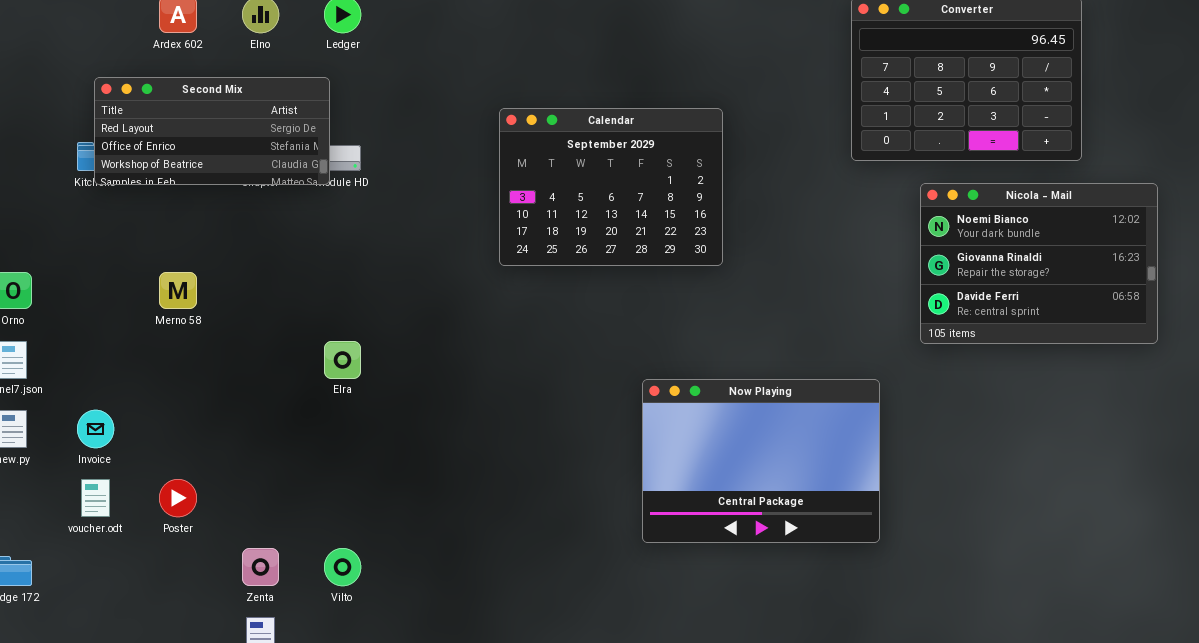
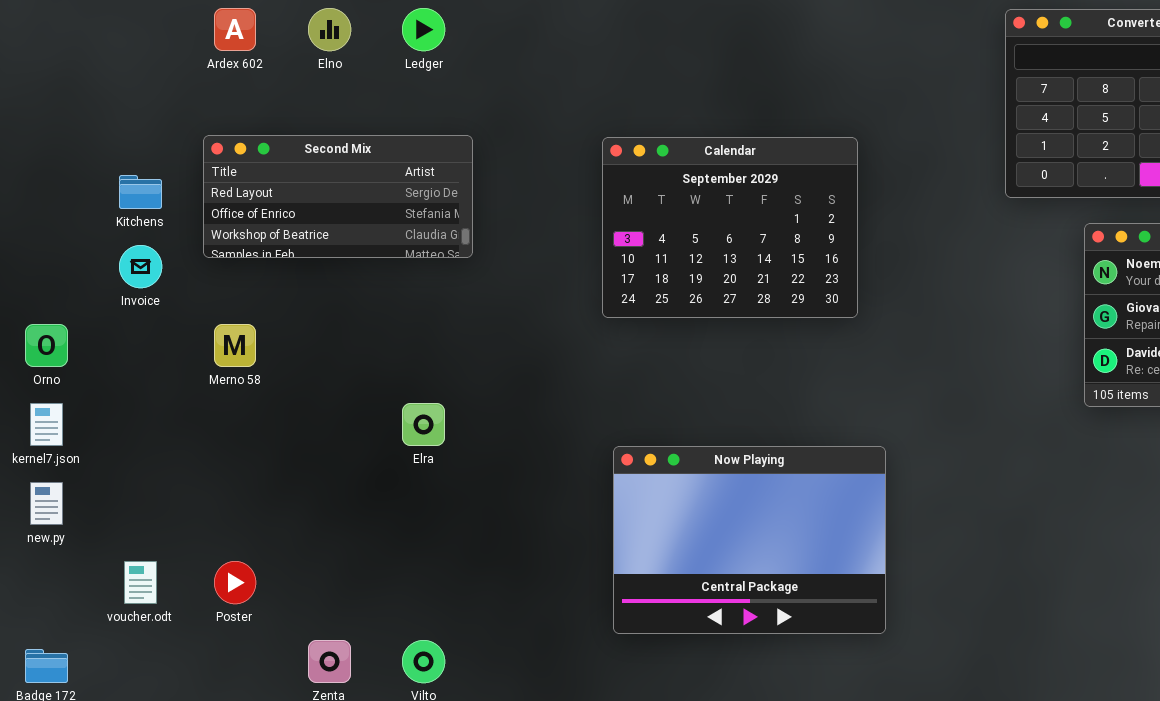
Second Mix: [94,77,330,185] -> [203,135,473,258], moved
Now Playing: [642,379,880,543] -> [613,446,886,634], moved
Invoice: [77,410,114,448] -> [119,245,162,288], moved

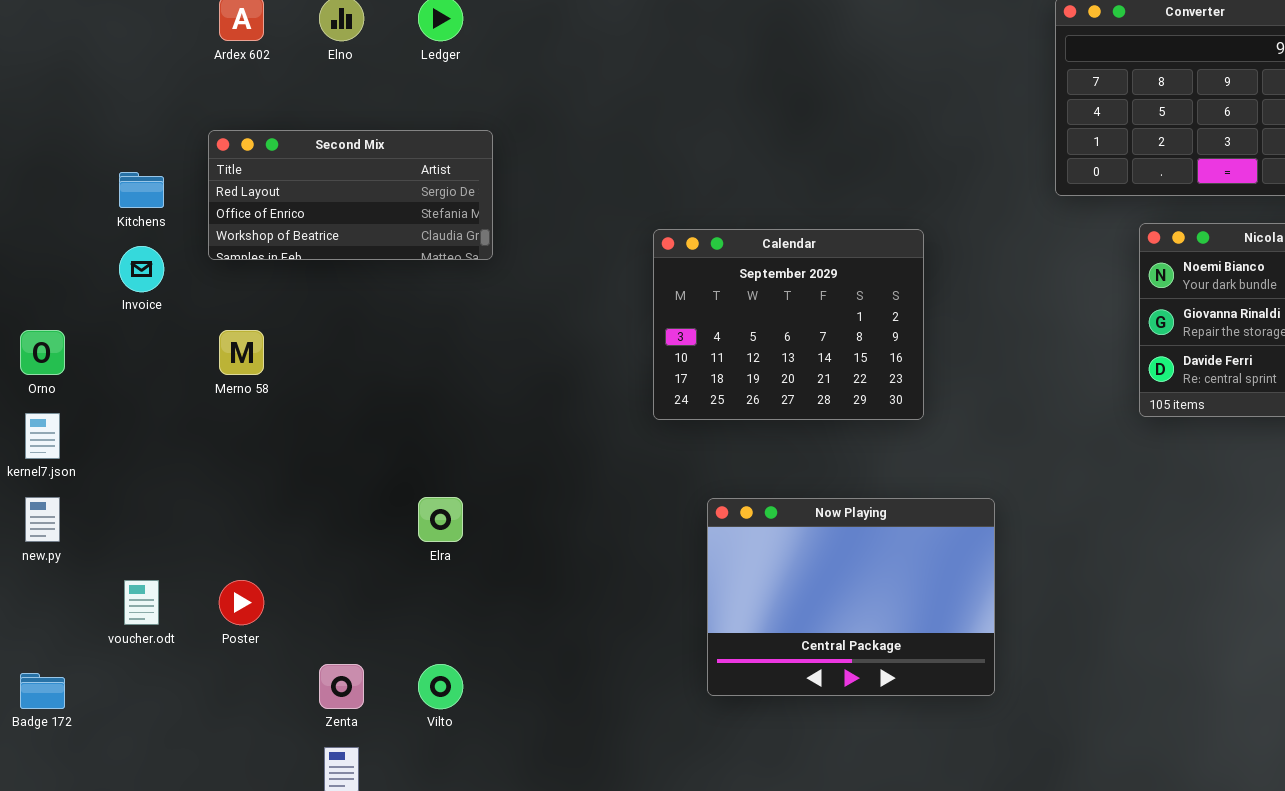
Calendar: [602,137,858,318] -> [653,229,924,420], moved
Elra: [402,403,445,446] -> [418,497,463,542], moved
Now Playing: [613,446,886,634] -> [707,498,995,696], moved

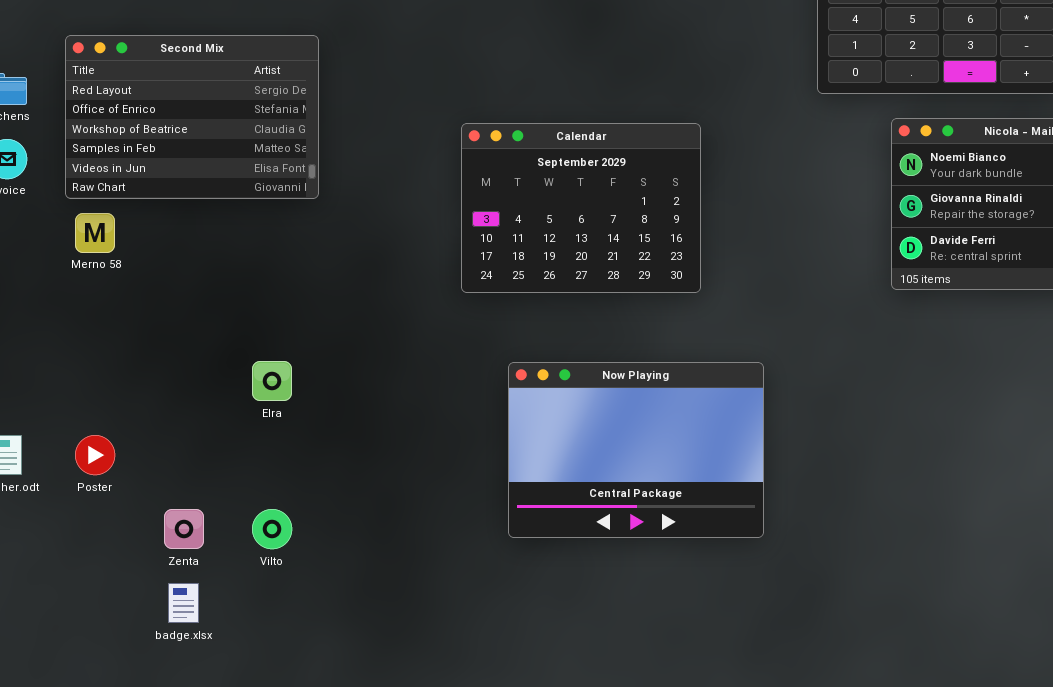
Second Mix: [208,130,493,260] -> [65,35,319,199], resized

